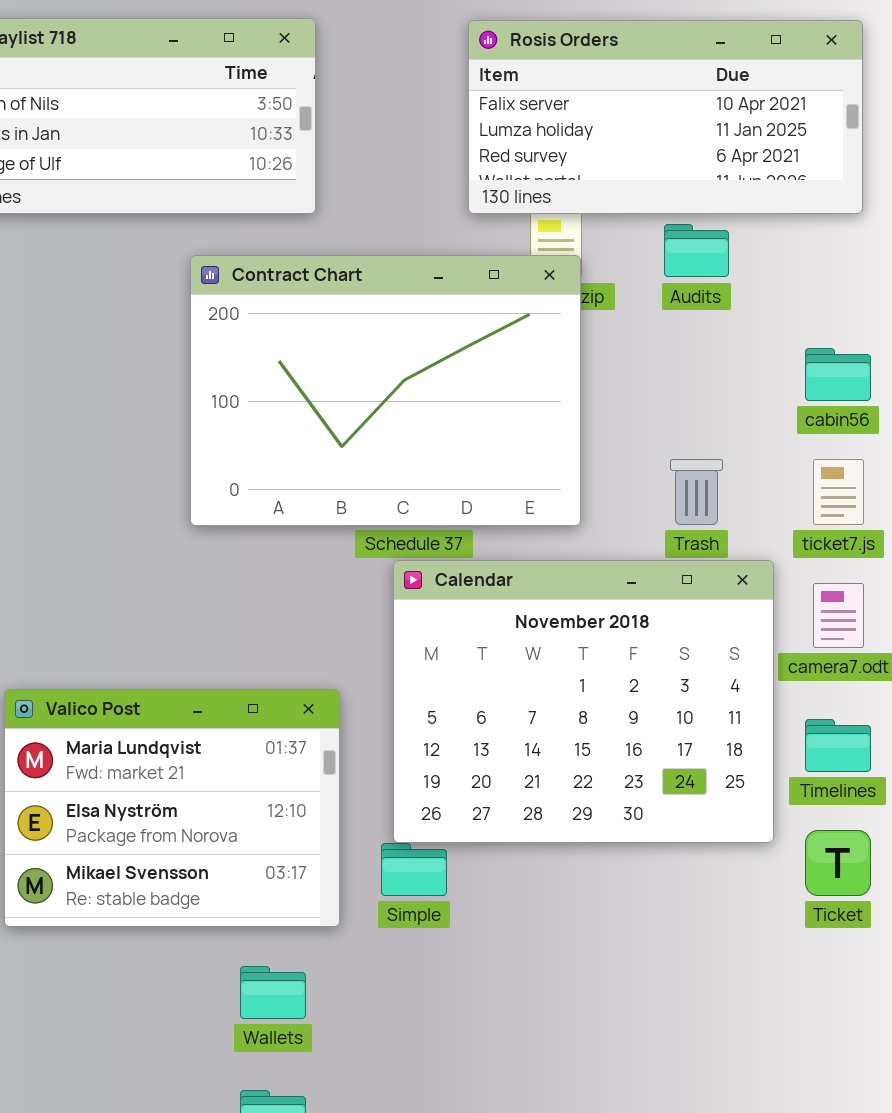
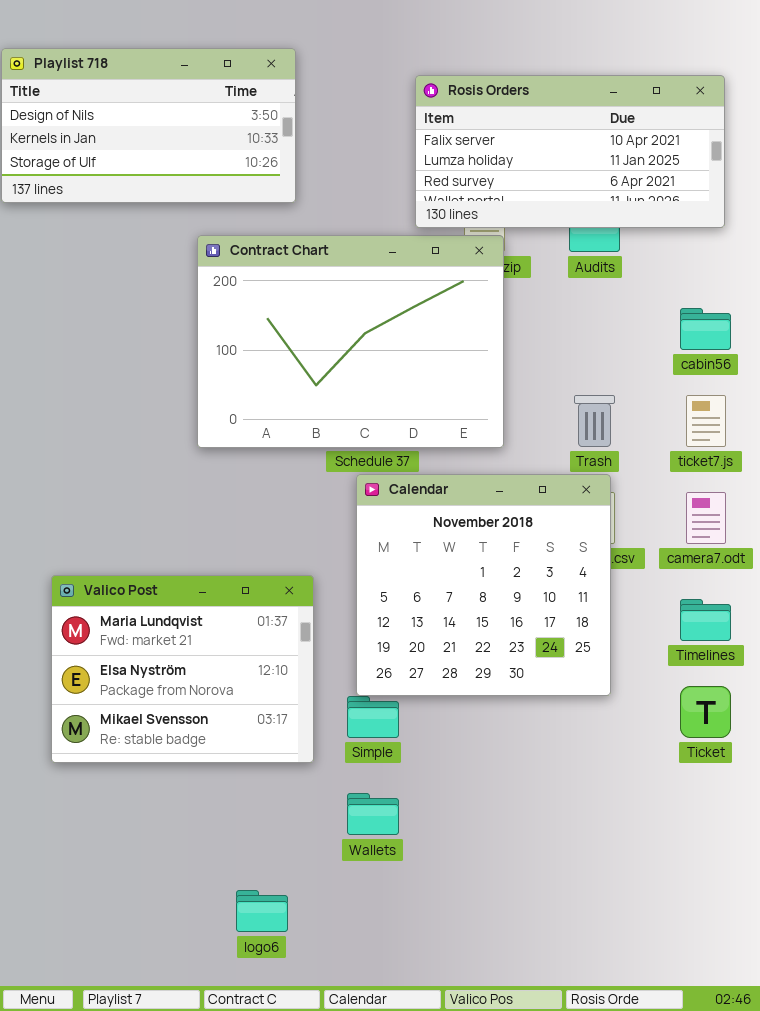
Rosis Orders: [468,20,863,214] -> [415,75,725,228], moved
Calendar: [393,560,774,843] -> [356,474,611,696], resized
Wallets: [240,966,306,1019] -> [347,793,399,835], moved

